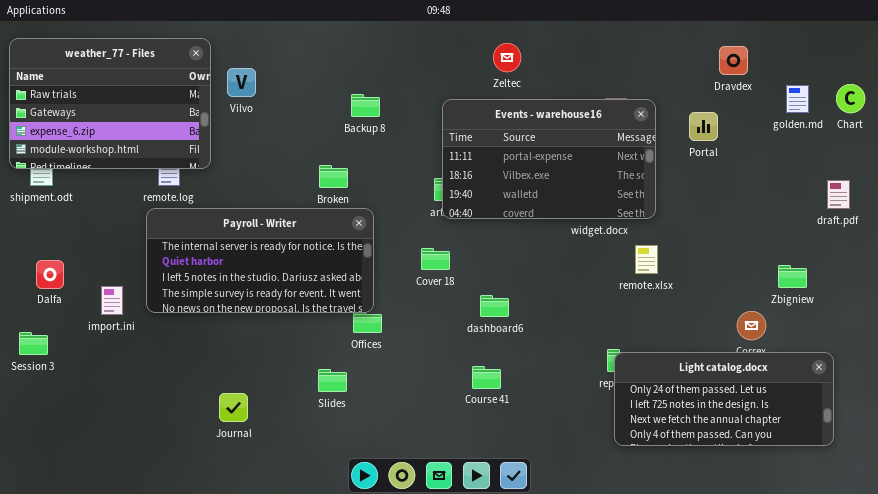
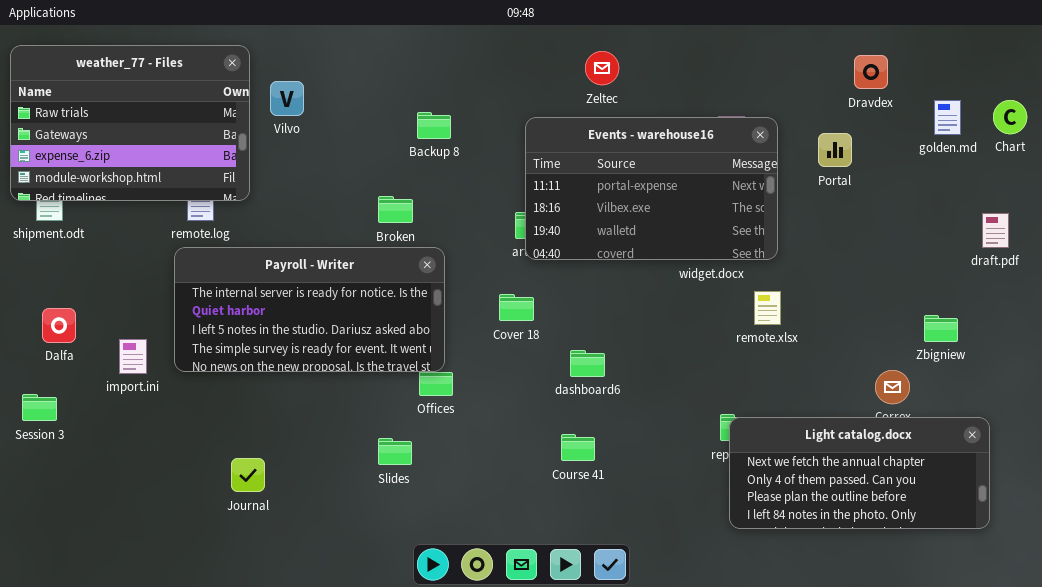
Light catalog.docx: [614,352,834,446] -> [729,417,990,529], scrolled down 2 rows
Journal: [219,393,248,422] -> [231,458,265,492], moved

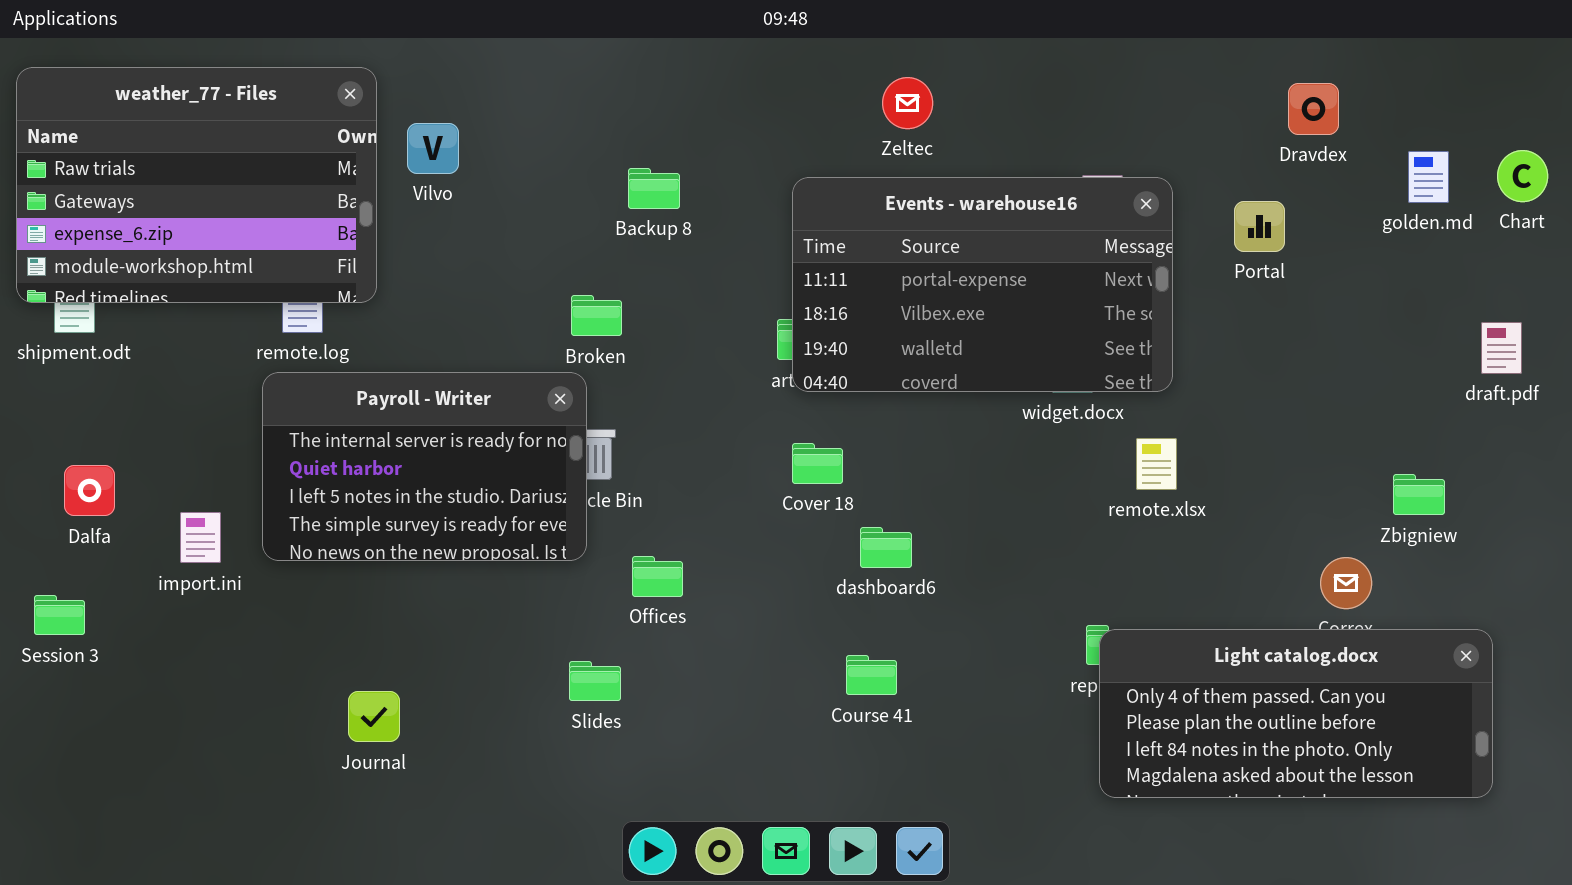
Payroll - Writer: [174,247,445,372] -> [262,372,587,561], resized
Cover 18: [499,294,534,321] -> [792,443,843,484], moved
Light catalog.docx: [729,417,990,529] -> [1099,629,1493,798], scrolled down 1 row

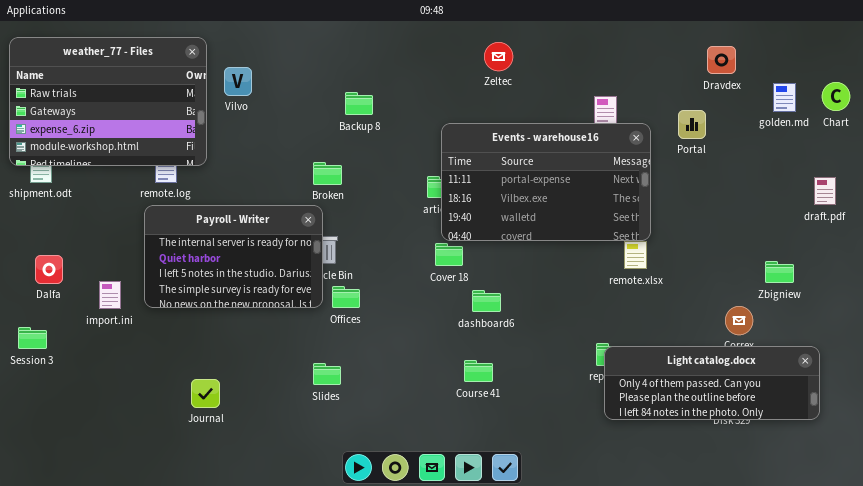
Events - warehouse16: [792,177,1173,392] -> [441,123,651,241], moved
Offices: [632,556,683,597] -> [332,286,360,308], moved
Light catalog.docx: [1099,629,1493,798] -> [604,346,820,420], resized

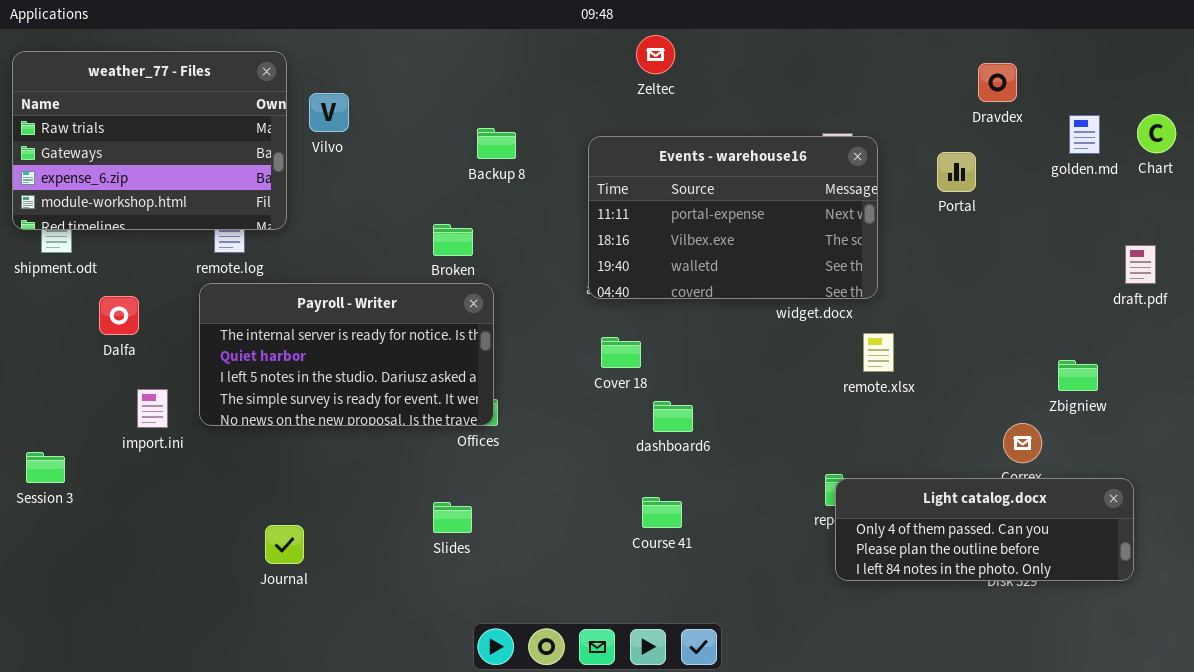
Zeltec: [484,42,513,71] -> [636,35,675,74], moved
Events - warehouse16: [441,123,651,241] -> [588,136,878,299], moved
Payroll - Writer: [144,205,323,308] -> [199,283,494,426], resized
Dalfa: [35,255,63,284] -> [99,296,139,335], moved

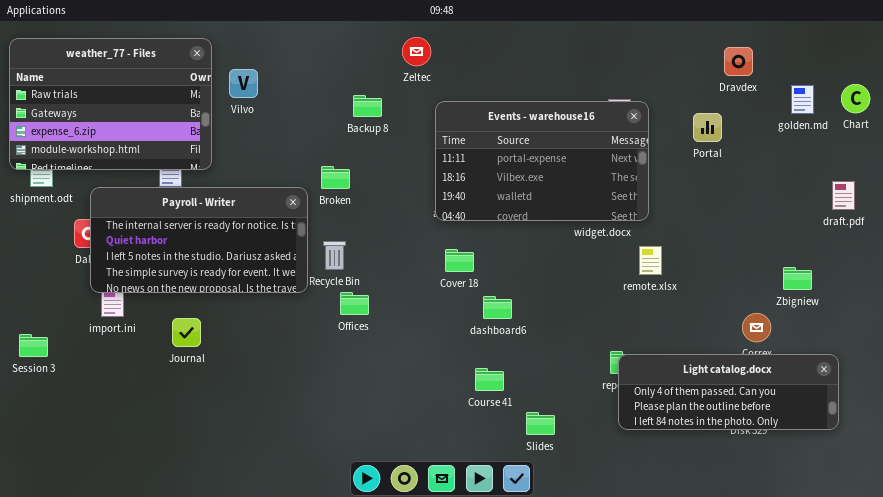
Zeltec: [636,35,675,74] -> [402,37,431,66], moved
Payroll - Writer: [199,283,494,426] -> [90,187,308,293], moved
Slides: [433,502,472,533] -> [526,412,555,435], moved
Journal: [265,525,304,564] -> [172,318,201,347], moved

